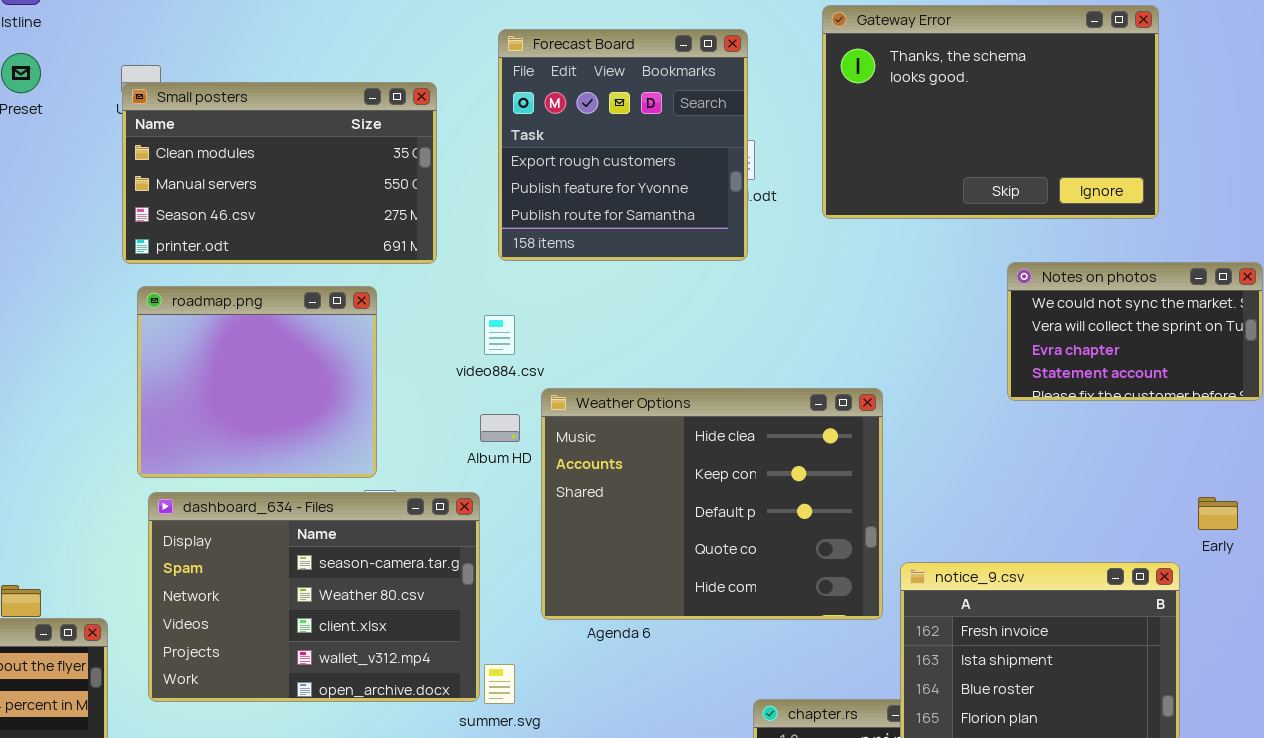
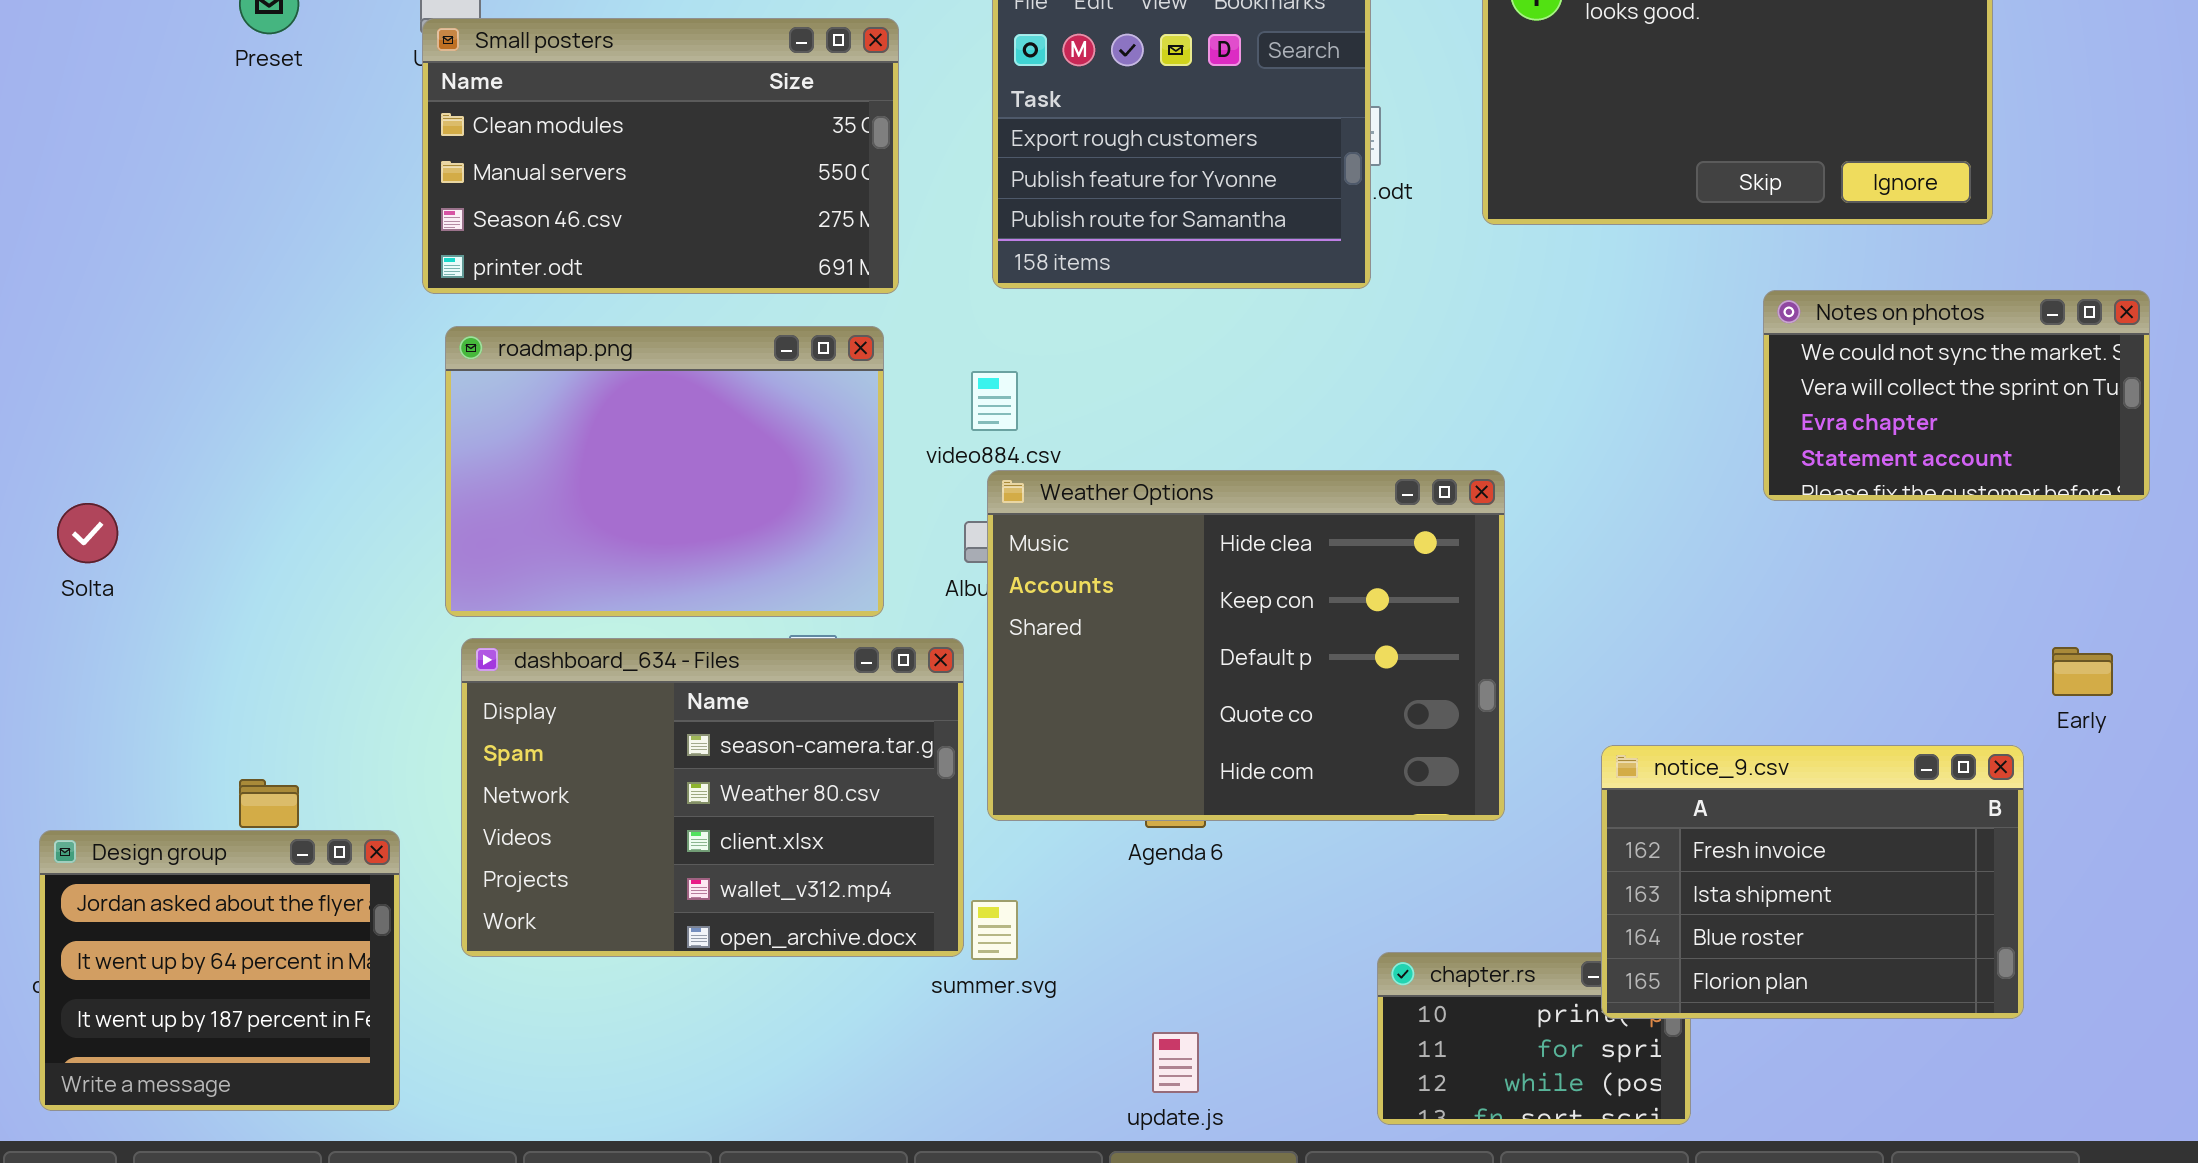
roadmap.png: [137,286,377,478] -> [445,326,884,617], resized
Weather Options: [541,388,883,620] -> [987,470,1505,821], moved

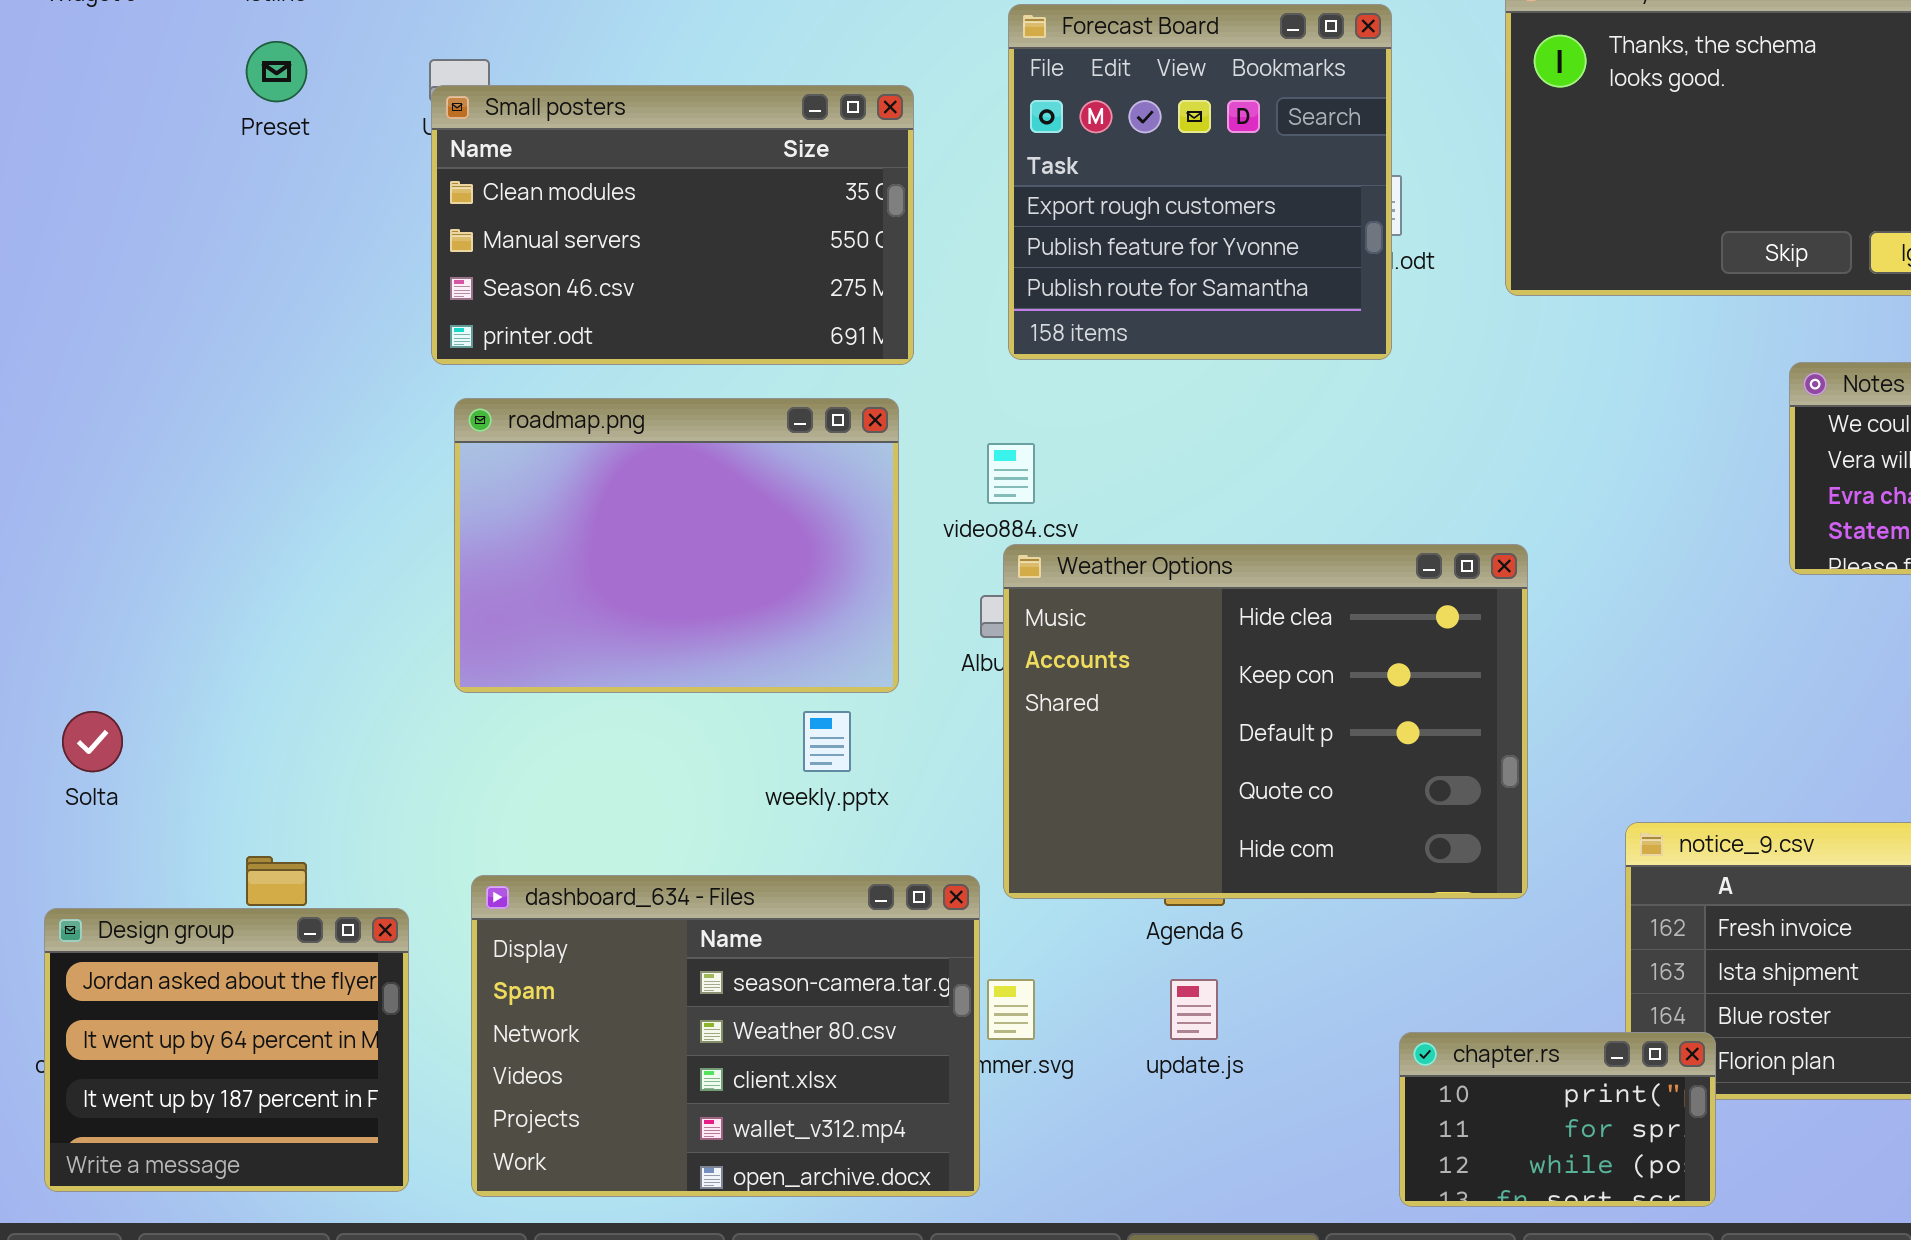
Solta: [57,503,118,563] -> [62,711,123,772], moved
dashboard_634 - Files: [461,638,964,957] -> [471,875,980,1197], moved
chapter.rs: [1377,952,1691,1125] -> [1399,1032,1716,1207], raised
update.js: [1152,1032,1199,1093] -> [1170,979,1218,1040], moved

